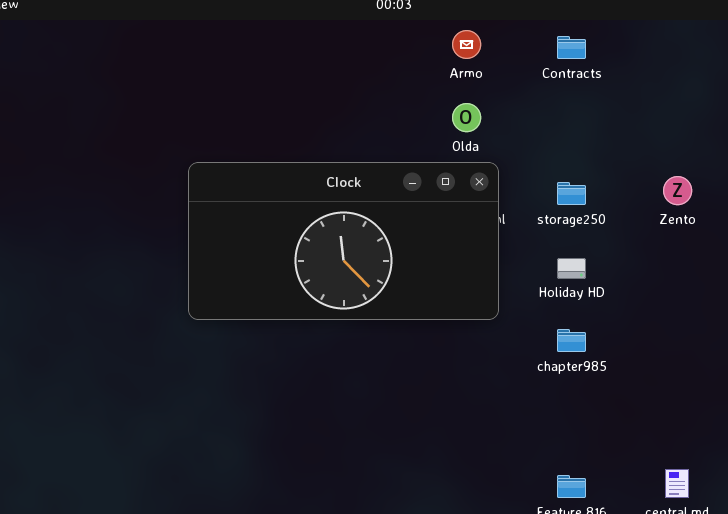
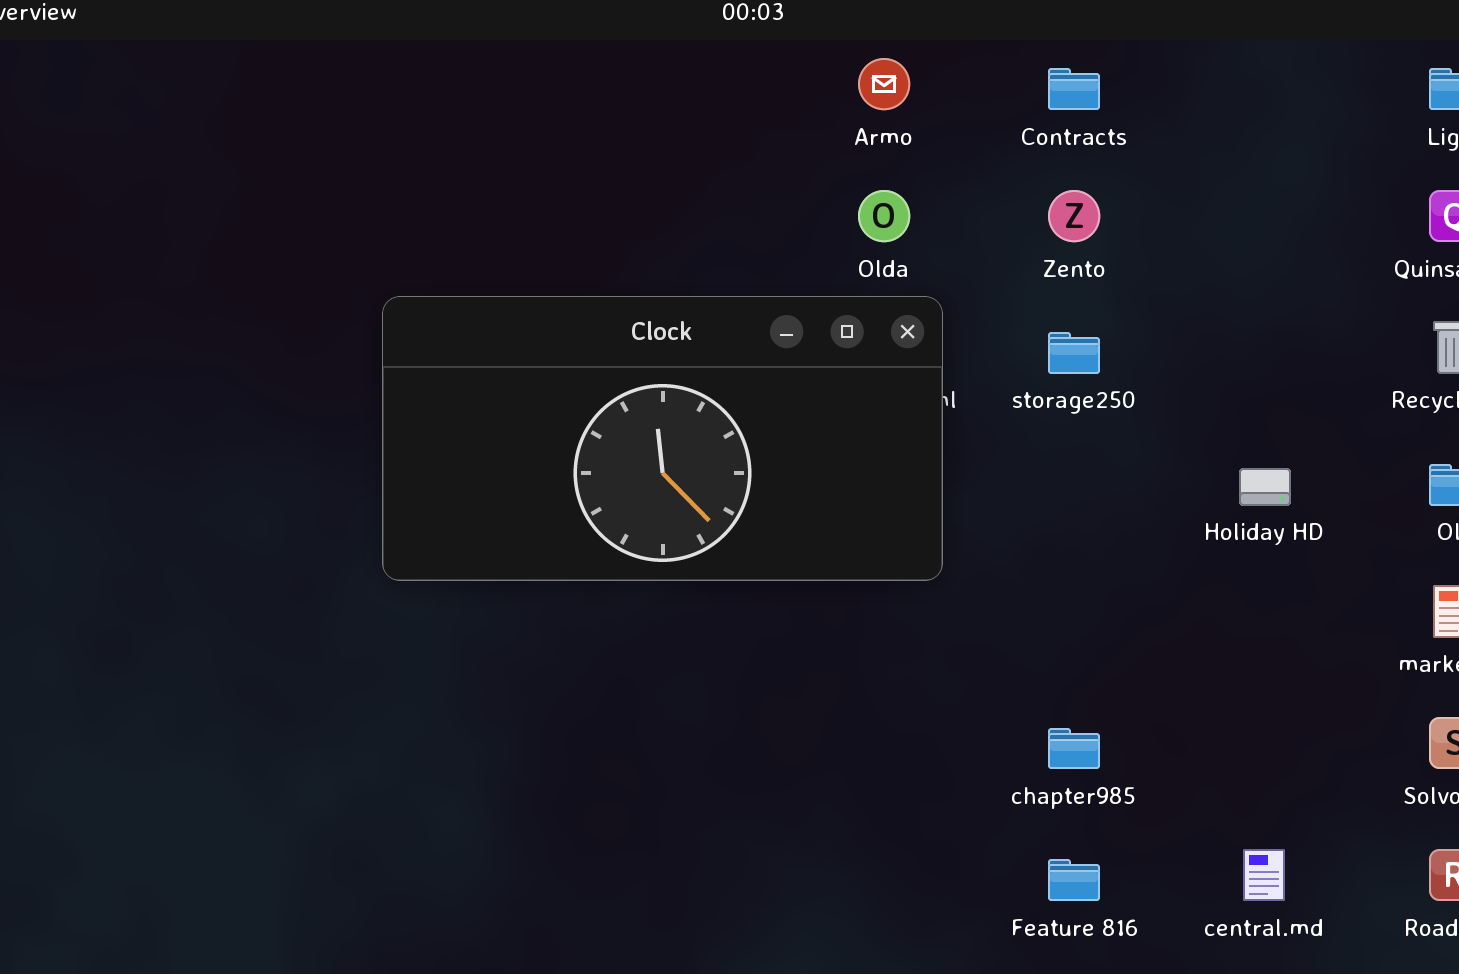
Zento: [663,176,692,205] -> [1048,190,1100,242], moved
Holiday HD: [557,258,586,279] -> [1239,468,1291,506], moved
chapter985: [557,329,586,352] -> [1048,728,1100,769], moved

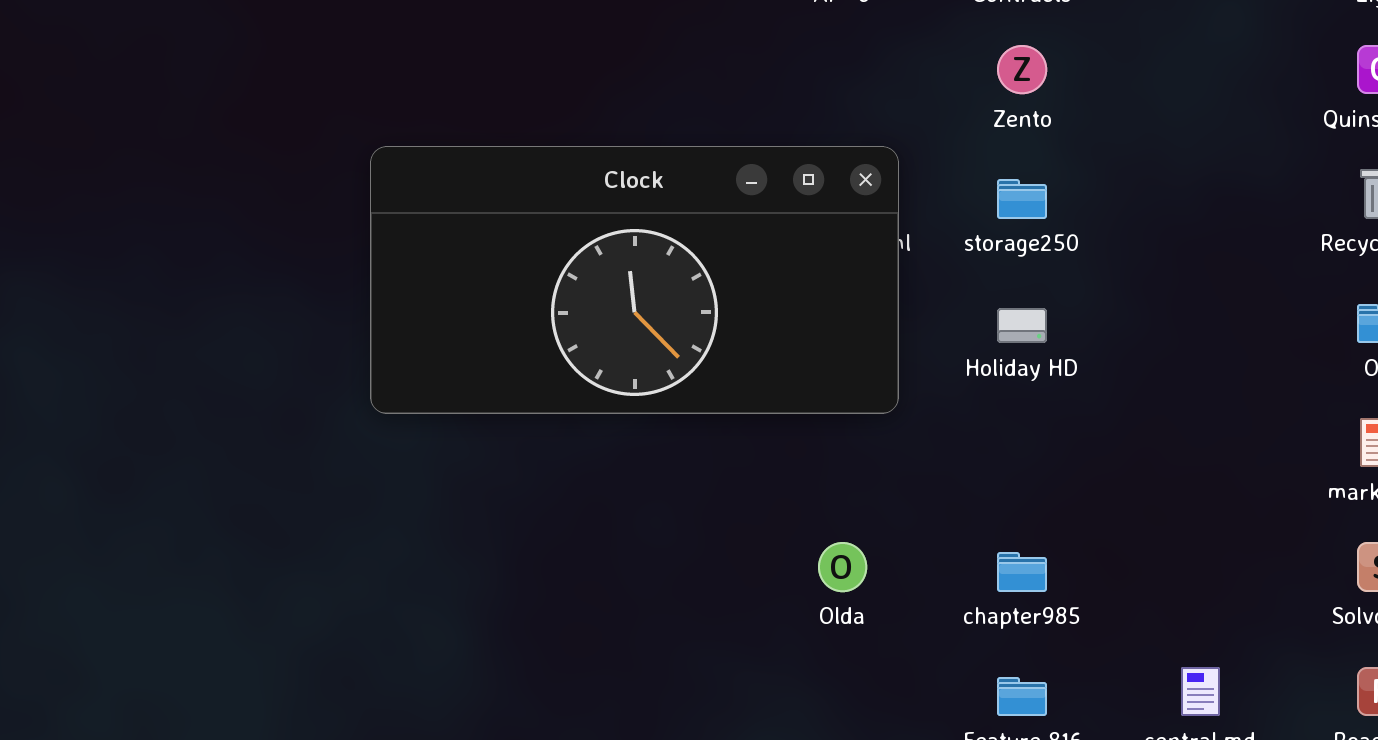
Olda: [858,190,910,242] -> [818,542,867,592], moved
Holiday HD: [1239,468,1291,506] -> [997,308,1047,343], moved

